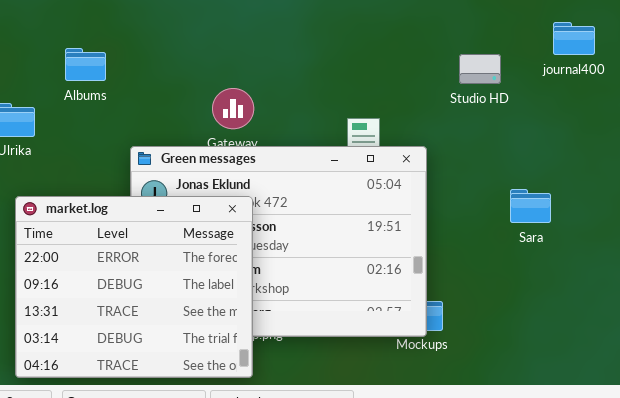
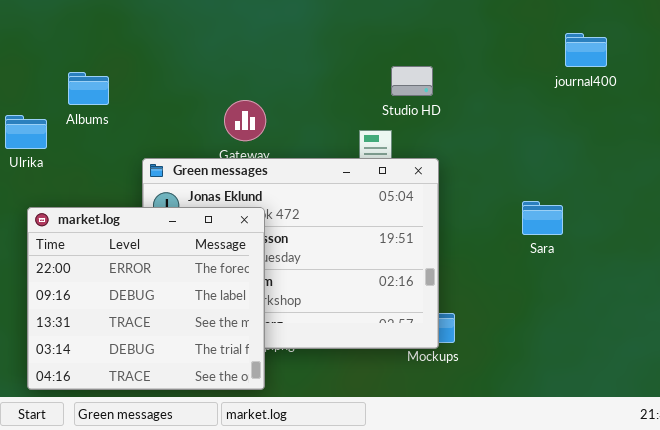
Albums: [65,48,106,81] -> [68,72,109,105], moved
Studio HD: [459,54,501,84] -> [391,66,433,96], moved

